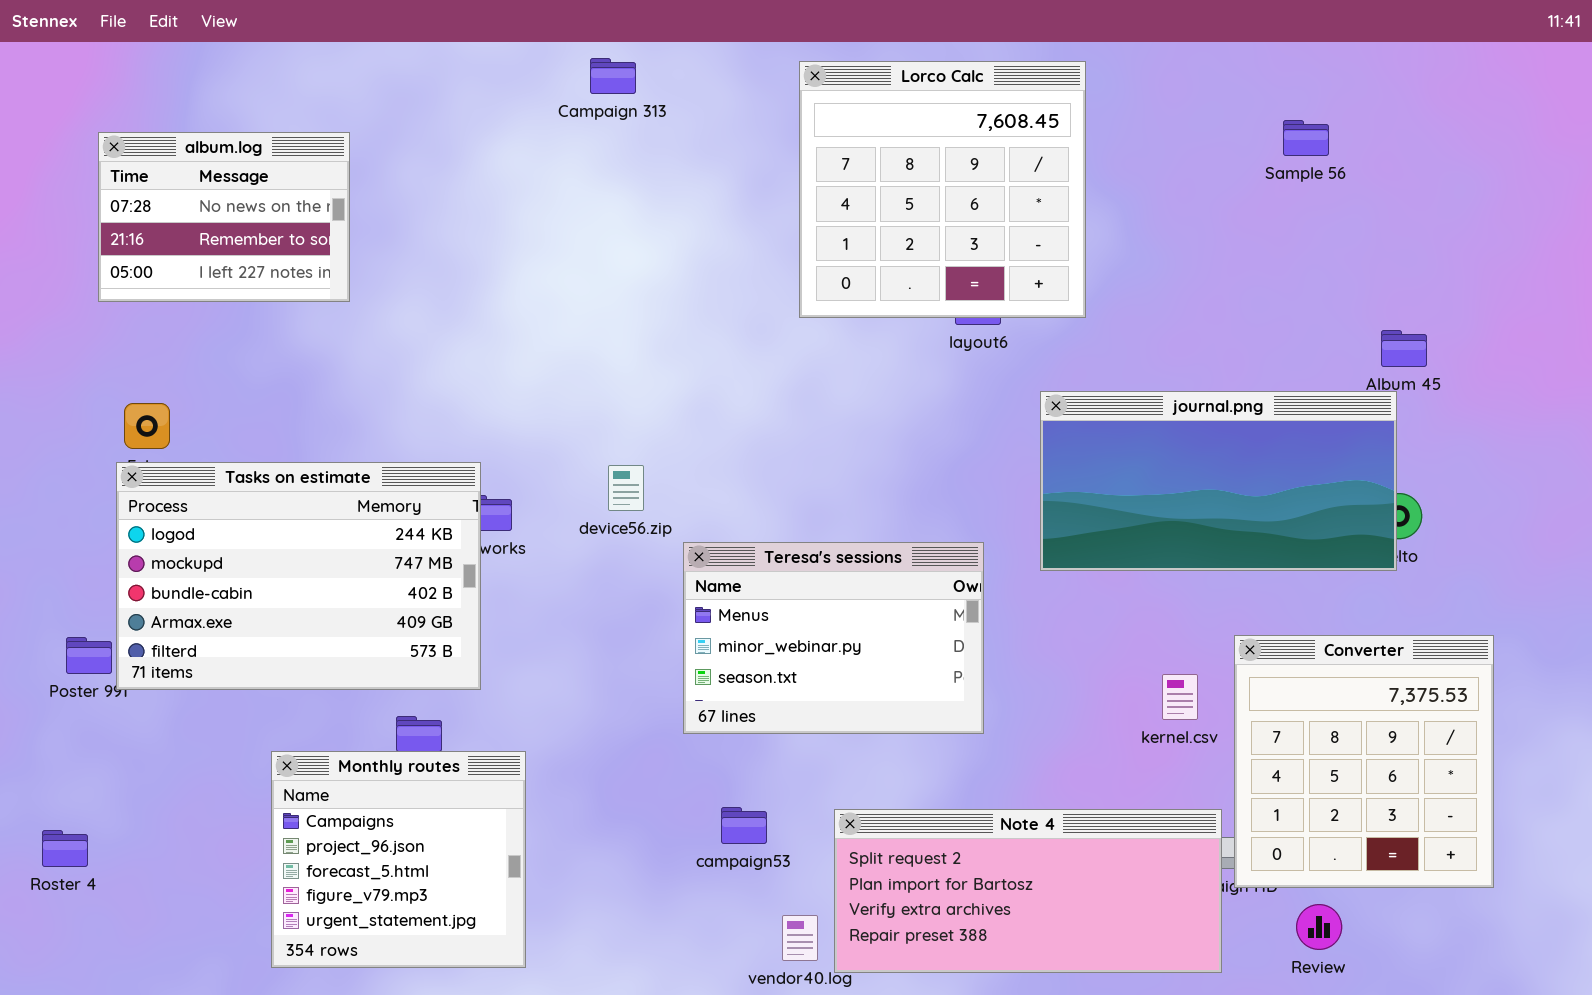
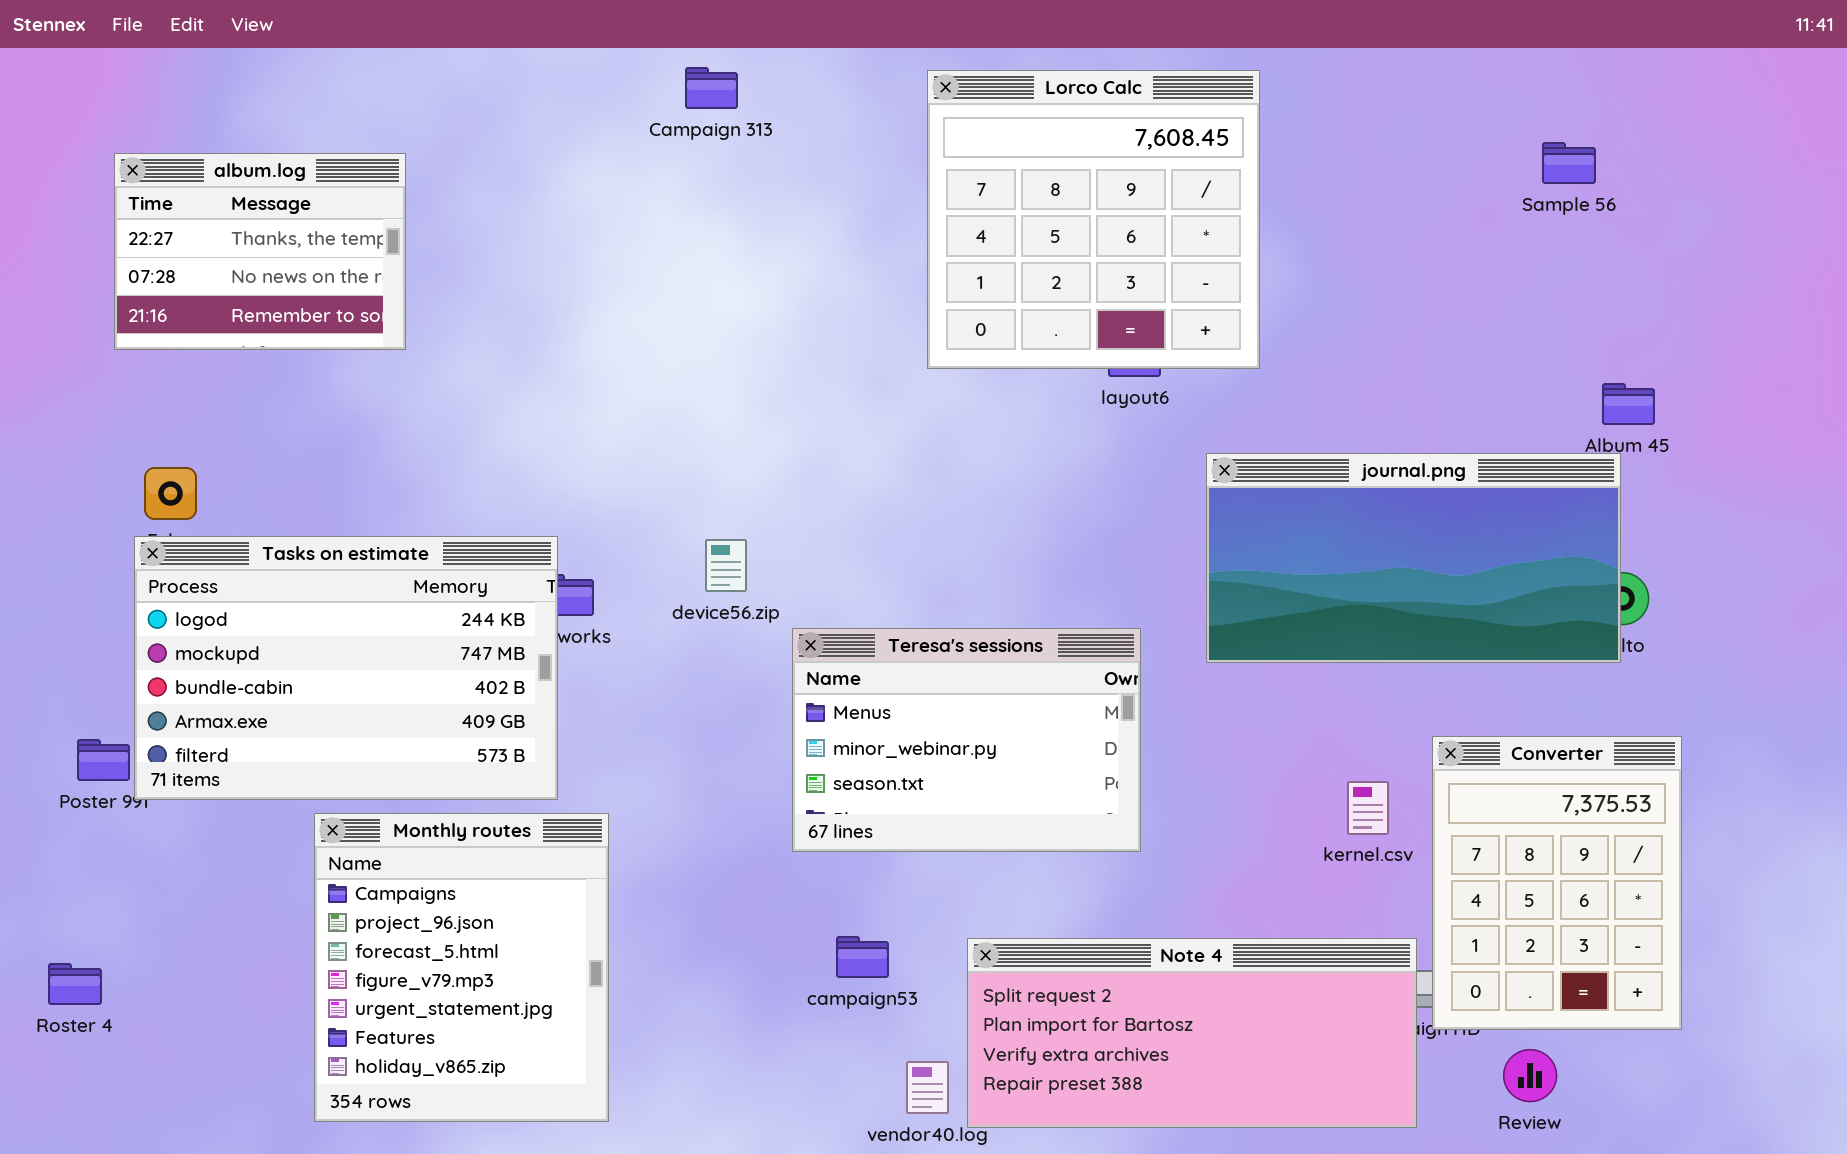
Sample 56: [1283,120,1329,156] -> [1542,142,1596,184], moved
album.log: [98,132,350,302] -> [114,153,406,350], scrolled up 1 row
Converter: [1234,635,1494,888] -> [1432,736,1682,1030], resized
Monthly routes: [271,751,526,968] -> [314,813,609,1122], resized

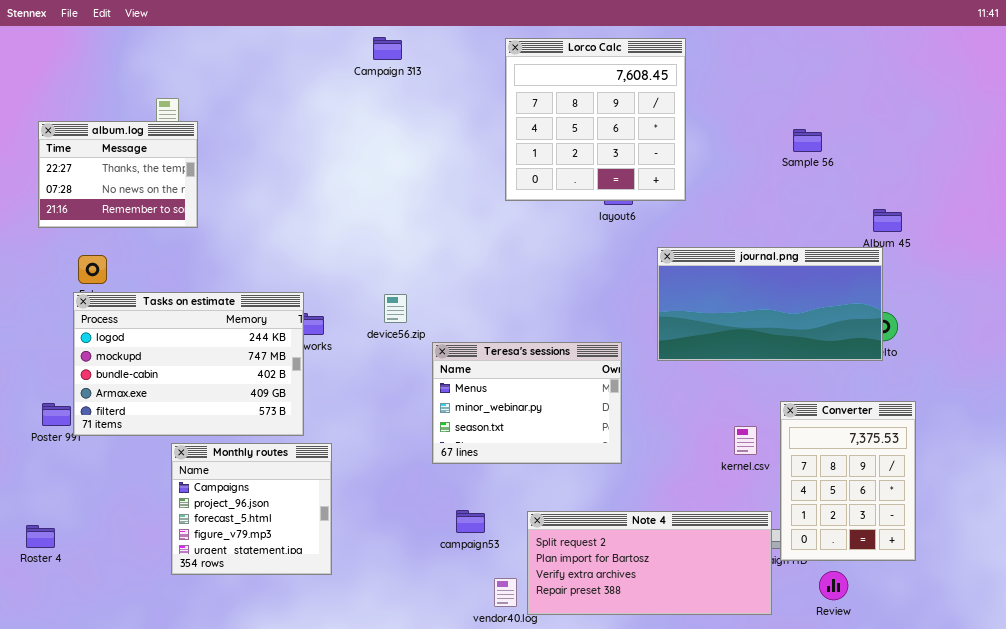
Sample 56: [1542,142,1596,184] -> [793,129,822,152], moved
album.log: [114,153,406,350] -> [38,121,198,228], moved
Monthly routes: [314,813,609,1122] -> [171,443,332,575], resized

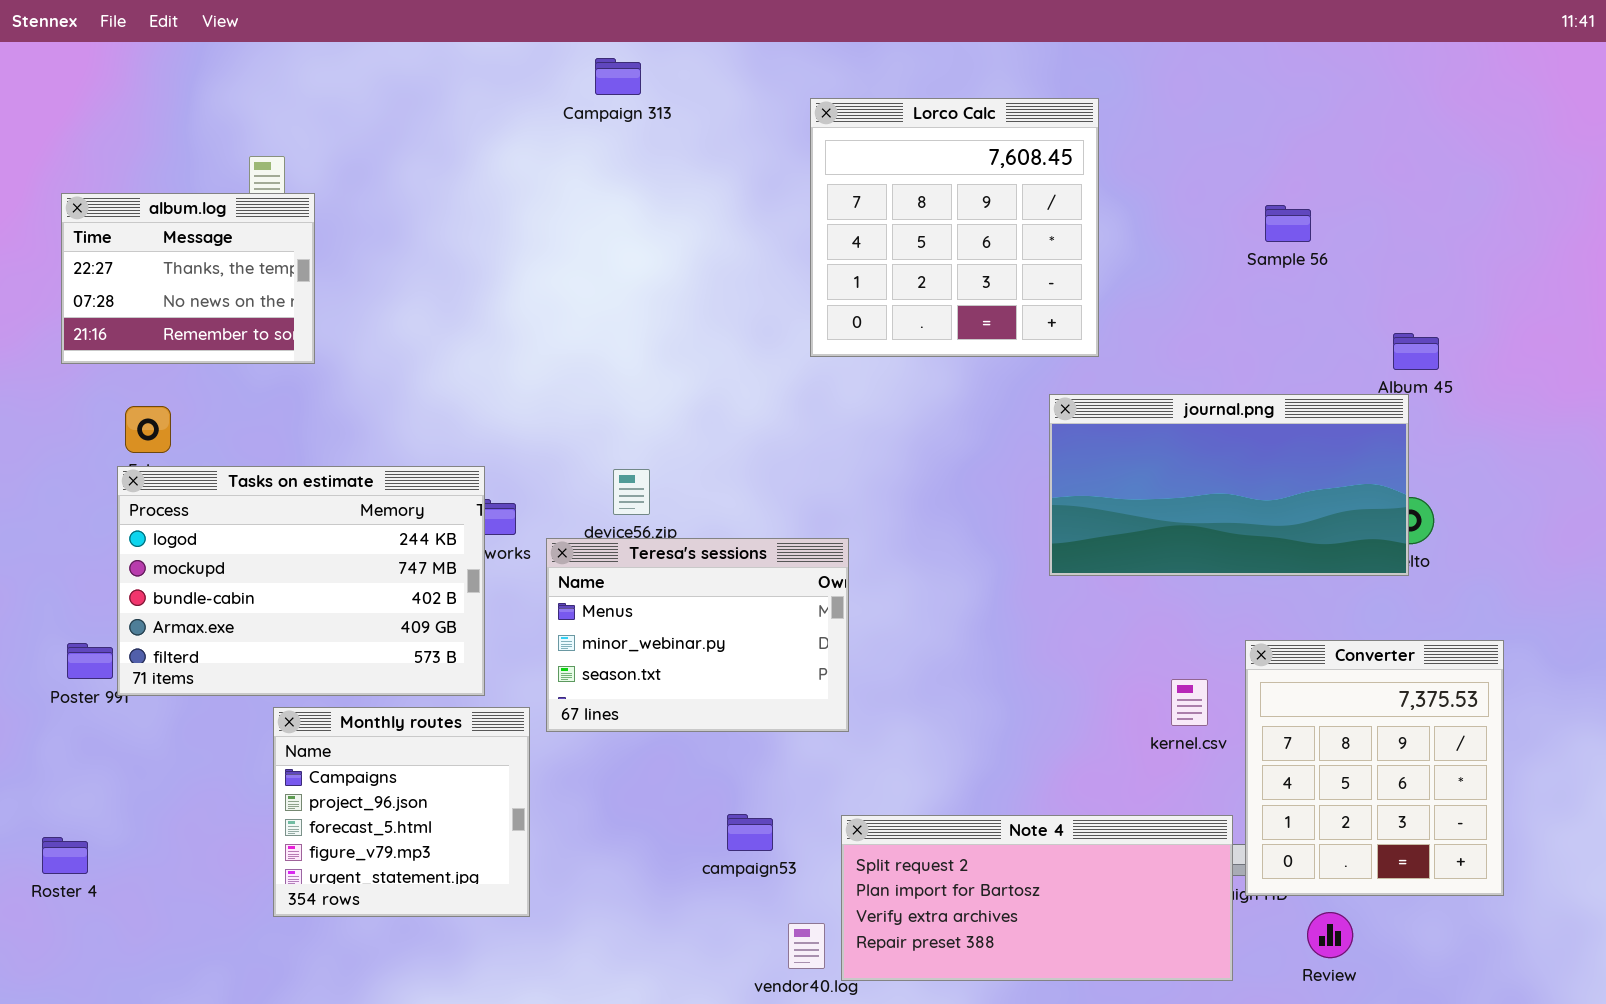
Lorco Calc: [505,38,686,201] -> [810,98,1099,357], moved
Teresa's sessions: [432,342,622,464] -> [546,538,849,732], moved
Converter: [780,401,916,561] -> [1245,640,1504,896], resized

